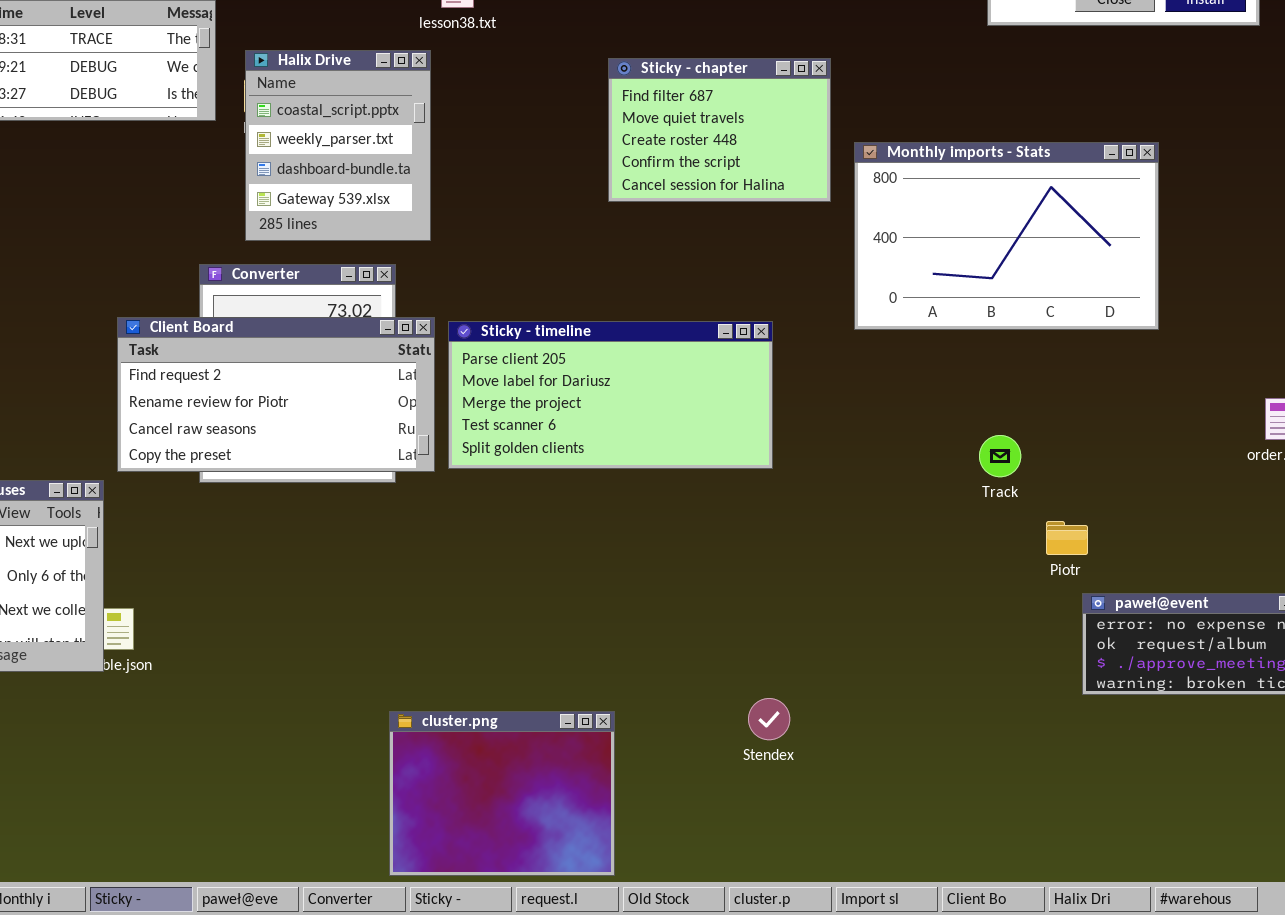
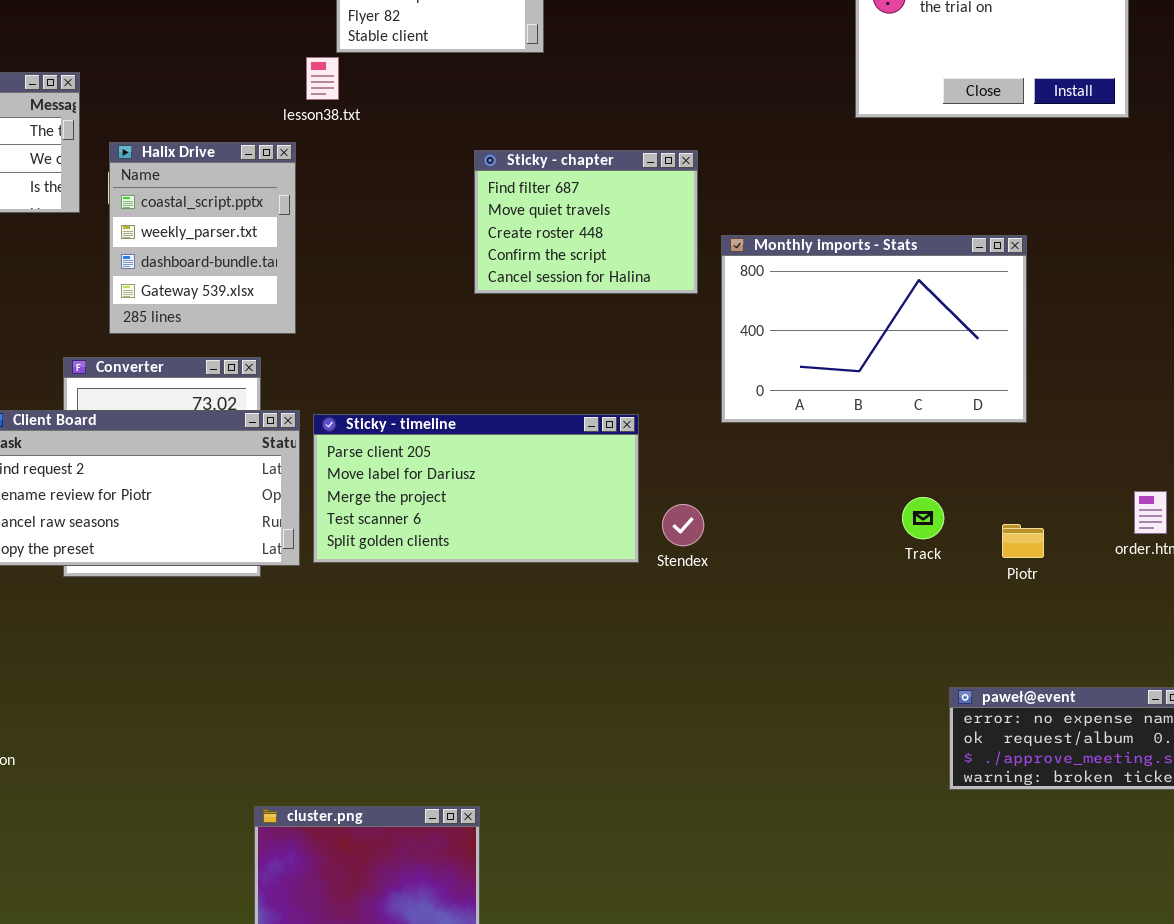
Track: [979,435,1021,477] -> [902,497,944,539], moved
Piotr: [1046,521,1088,555] -> [1002,524,1044,558], moved
Stendex: [748,698,790,740] -> [662,504,704,546], moved

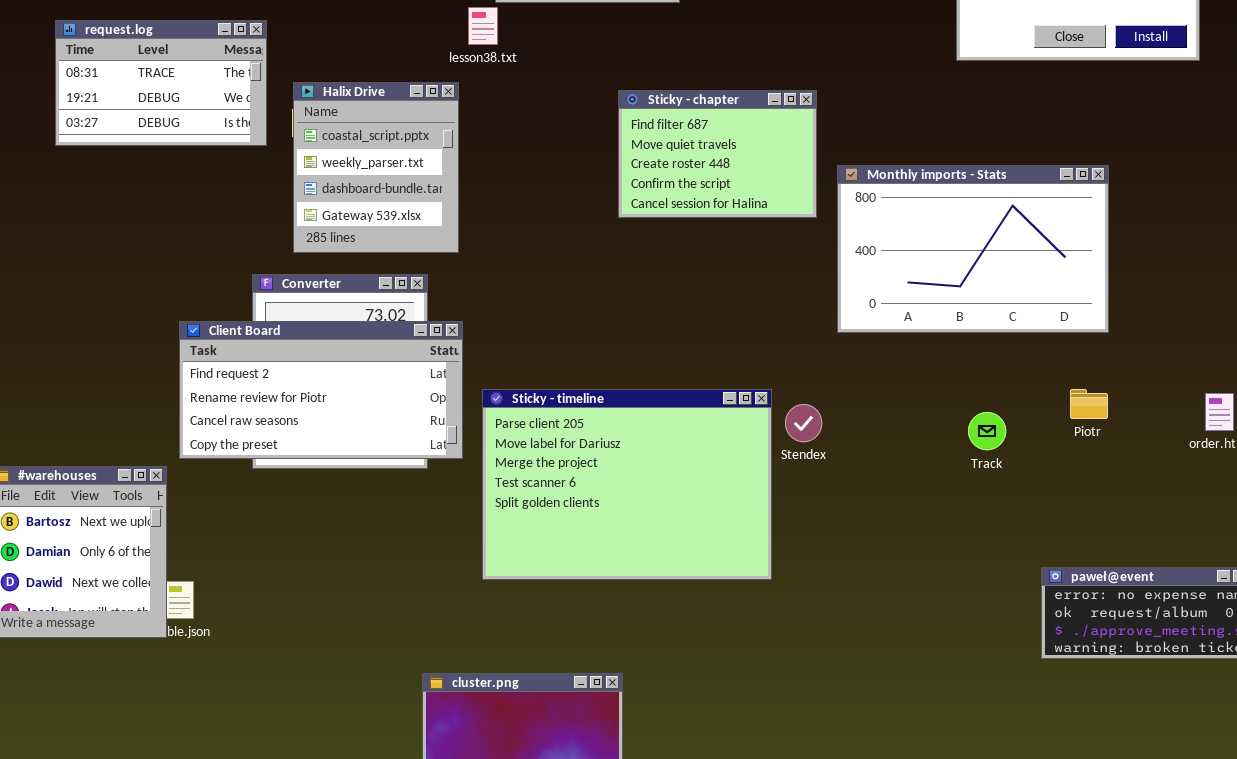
Sticky - timeline: [313,414,639,563] -> [482,389,772,580], moved, resized
Track: [902,497,944,539] -> [968,412,1006,450], moved
Piotr: [1002,524,1044,558] -> [1070,389,1108,419], moved

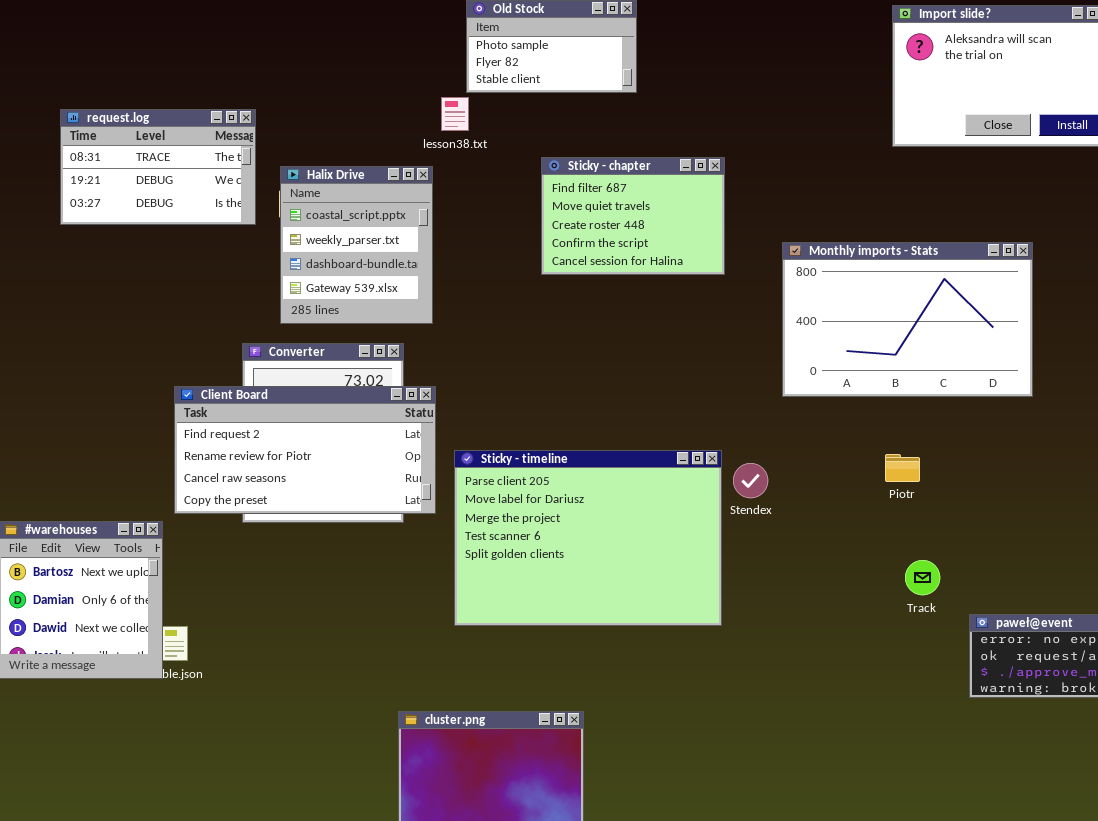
Sticky - chapter: [618,90,817,218] -> [541,157,725,275], moved
Piotr: [1070,389,1108,419] -> [885,454,920,482], moved
Track: [968,412,1006,450] -> [905,560,940,595], moved

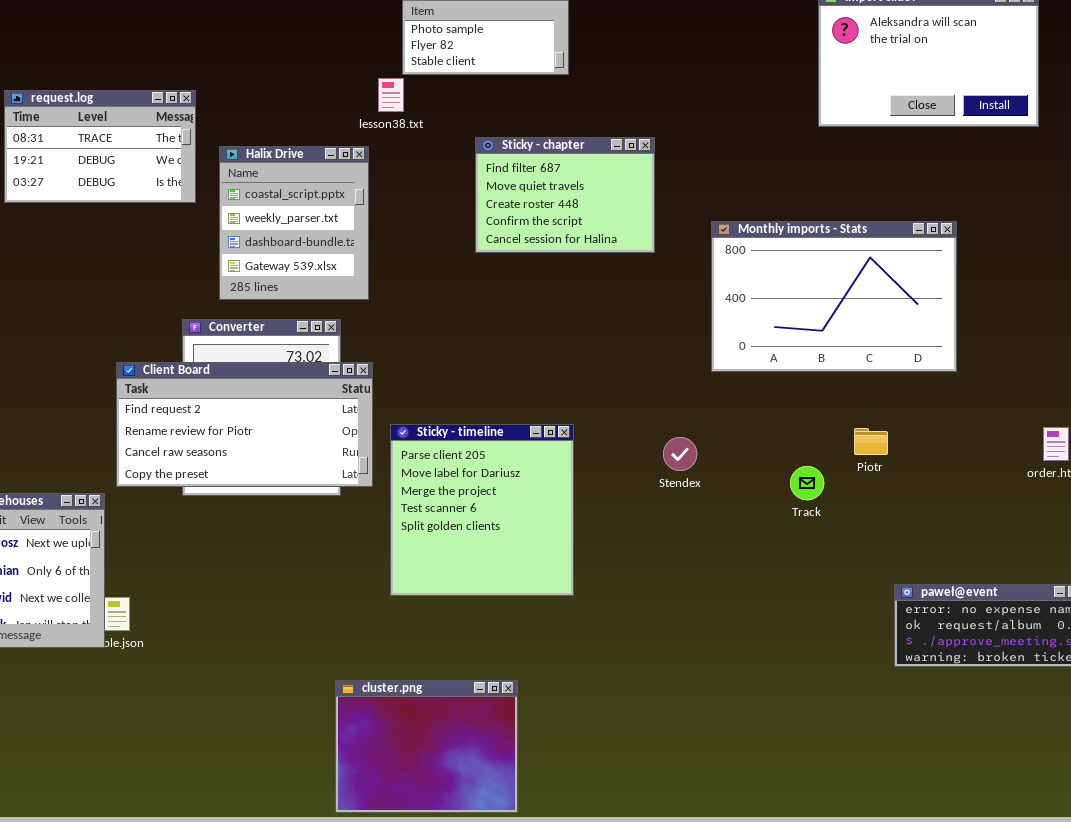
Sticky - timeline: [454,450,722,626] -> [390,424,574,596], resized
Piotr: [885,454,920,482] -> [854,428,888,455], moved
Track: [905,560,940,595] -> [790,466,824,500], moved

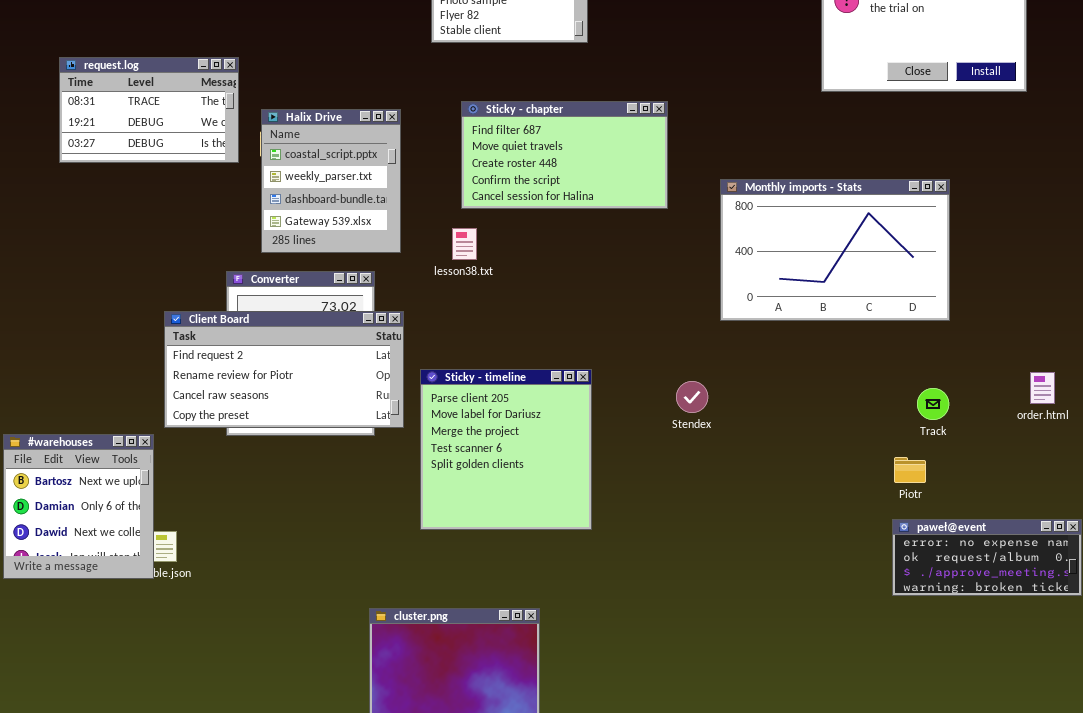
lesson38.txt: [378,78,404,112] -> [452,228,477,260], moved
Sticky - chapter: [475,137,655,253] -> [461,101,668,209], resized
Piotr: [854,428,888,455] -> [894,457,926,483], moved
Track: [790,466,824,500] -> [917,388,949,420], moved

